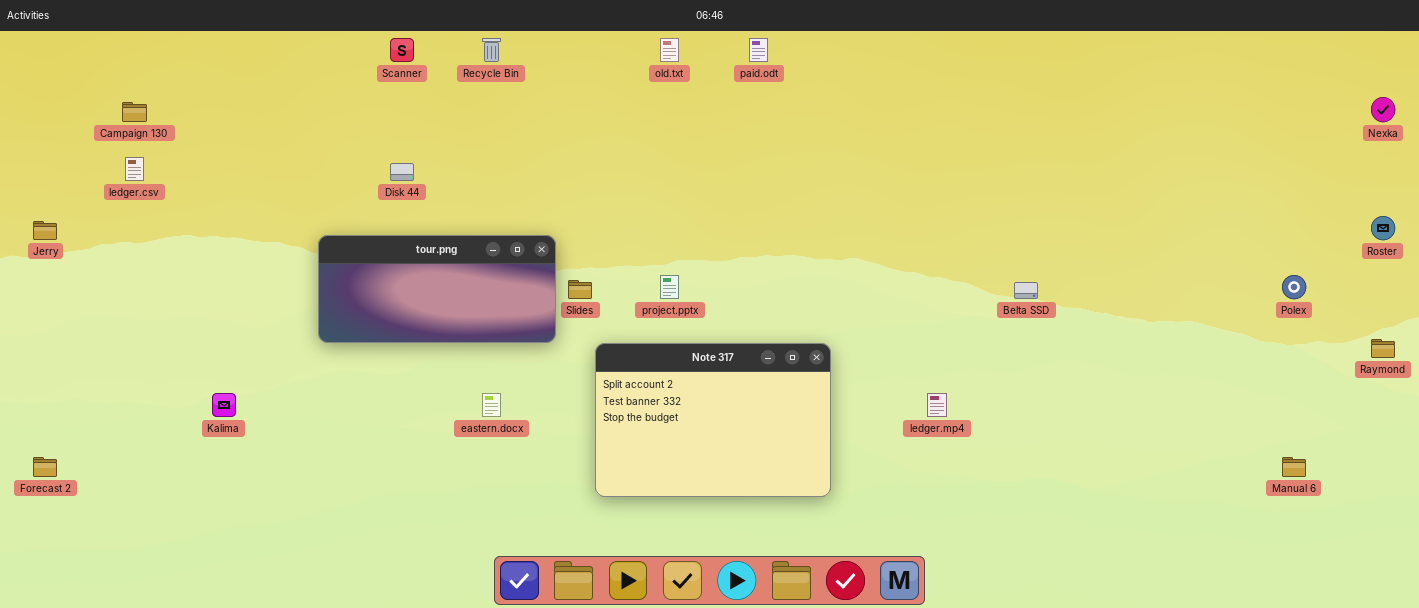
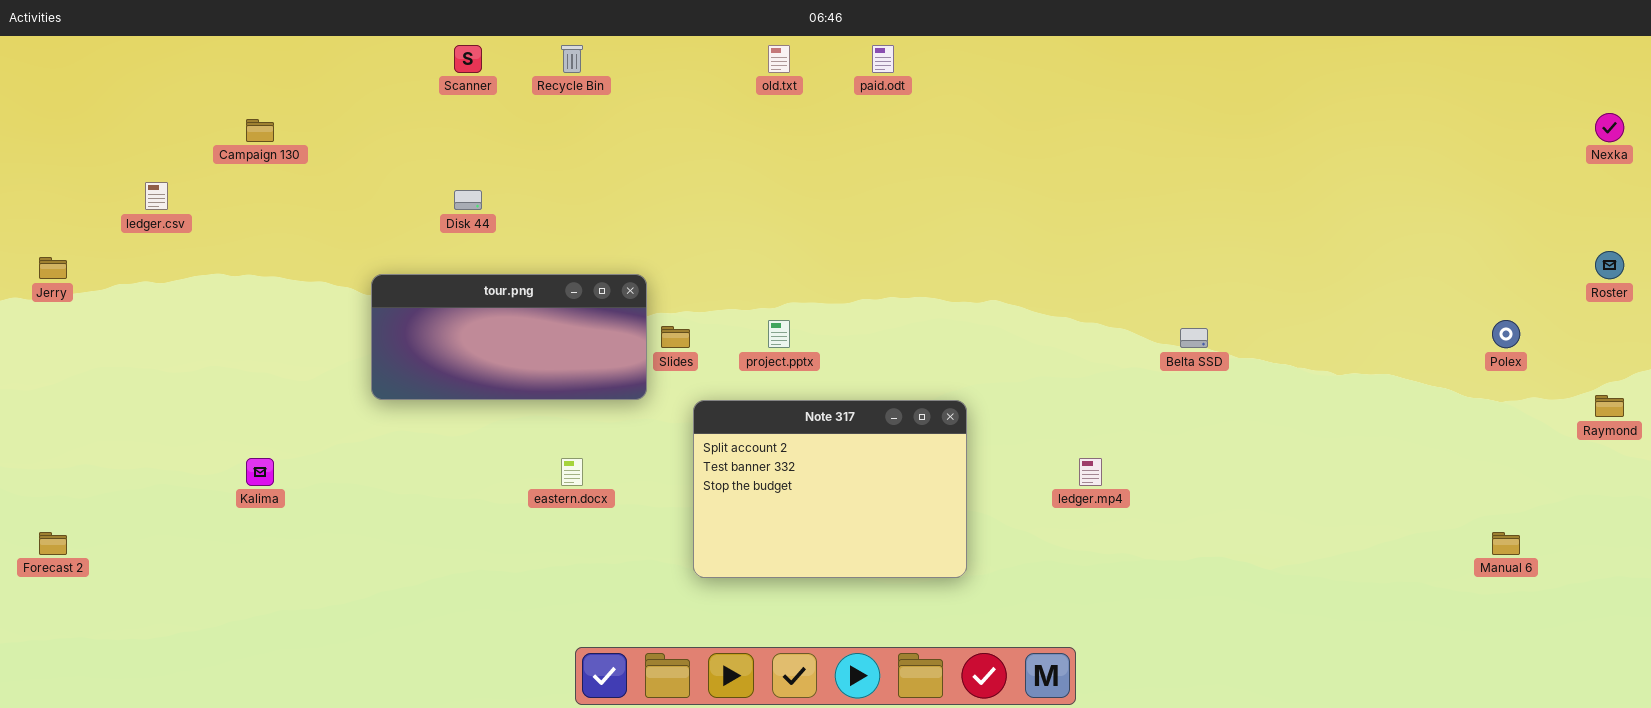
Campaign 130: [122,102,147,122] -> [246,119,274,142], moved

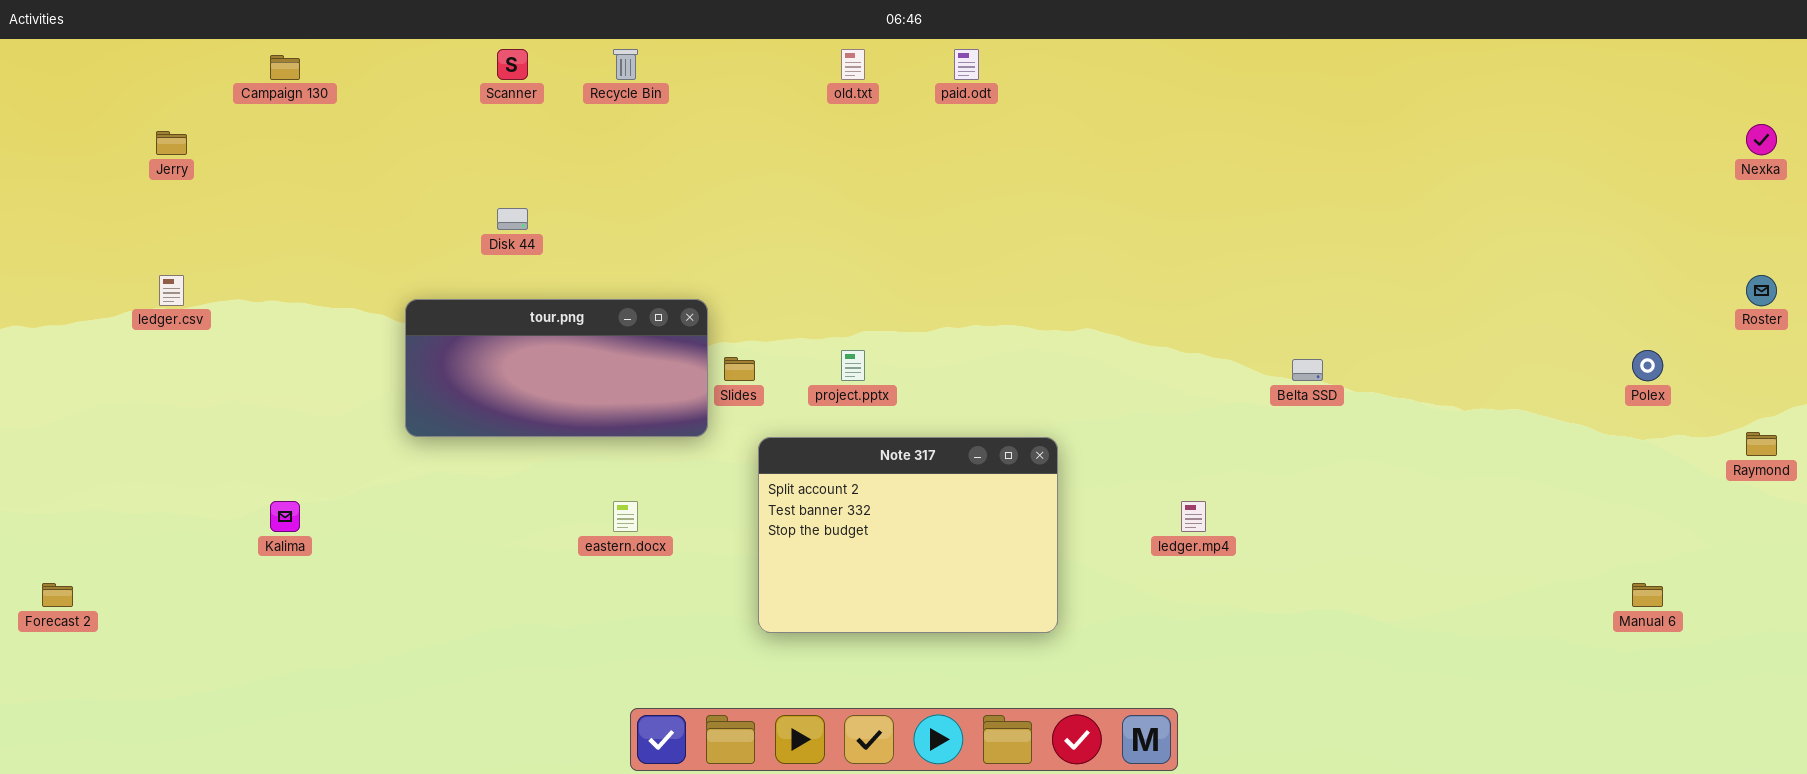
Campaign 130: [246,119,274,142] -> [270,55,300,80], moved
ledger.csv: [145,182,168,210] -> [159,275,184,306], moved
Jerry: [39,257,67,279] -> [156,131,187,155], moved

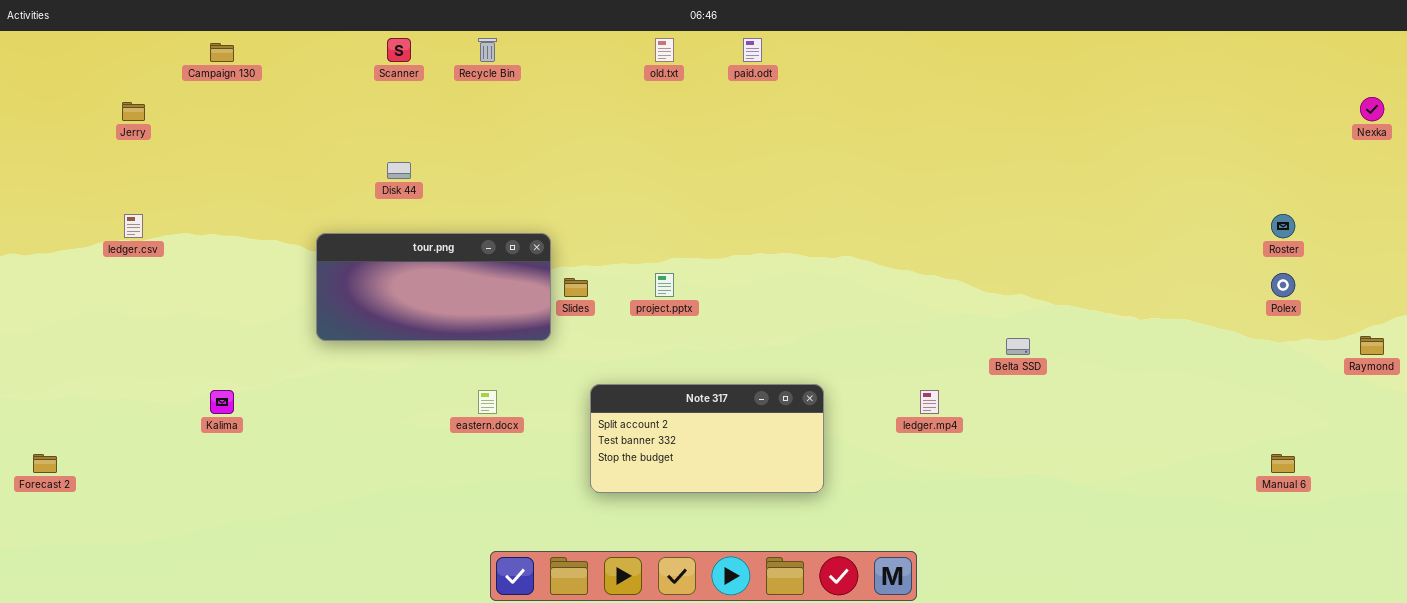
Roster: [1746,275,1777,306] -> [1271,214,1295,238], moved
Belta SSD: [1292,359,1323,381] -> [1006,338,1030,355], moved
Note 317: [758,437,1058,633] -> [590,384,824,493], resized

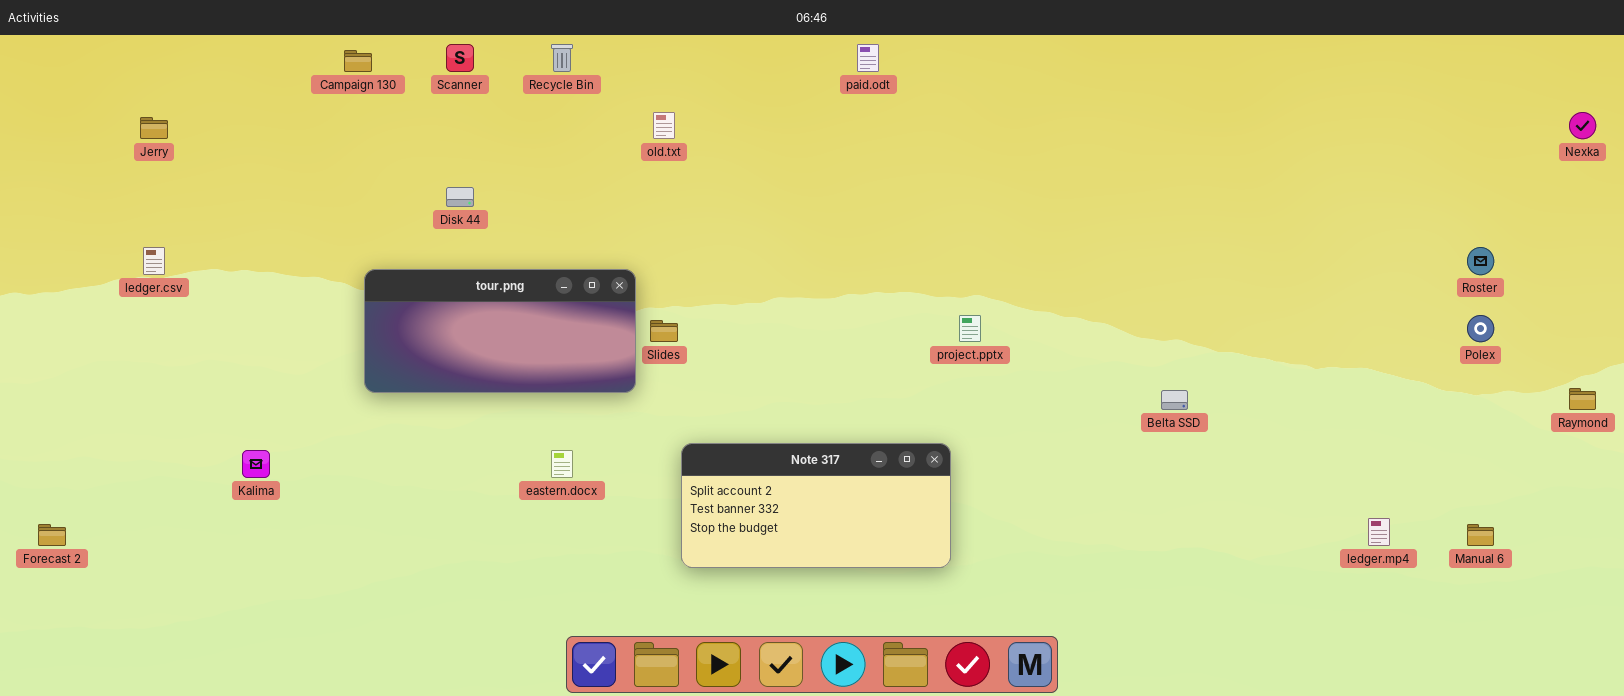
old.txt: [655,38,674,62] -> [653,112,675,139], moved
Campaign 130: [210,43,234,62] -> [344,50,372,72], moved
project.pptx: [655,273,674,297] -> [959,315,981,342], moved
ledger.mp4: [920,390,939,414] -> [1368,518,1390,546], moved

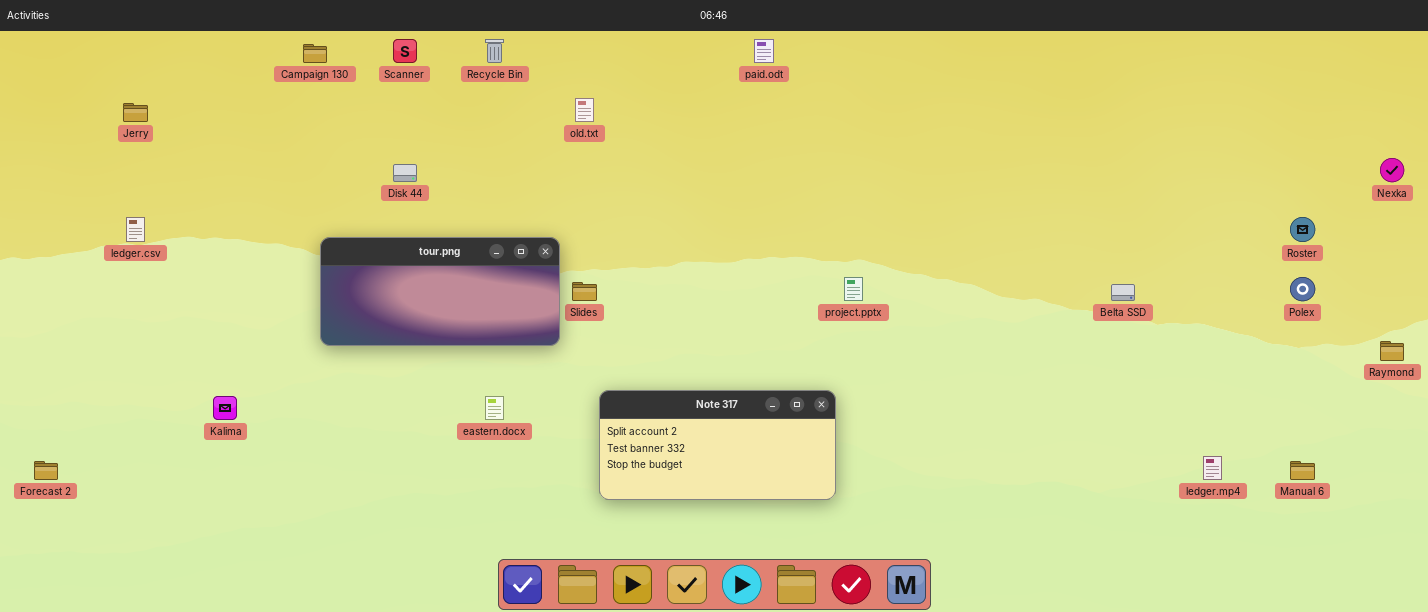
Nexka: [1569,112,1596,139] -> [1380,158,1404,182], moved
Belta SSD: [1161,390,1188,410] -> [1111,284,1135,301], moved

